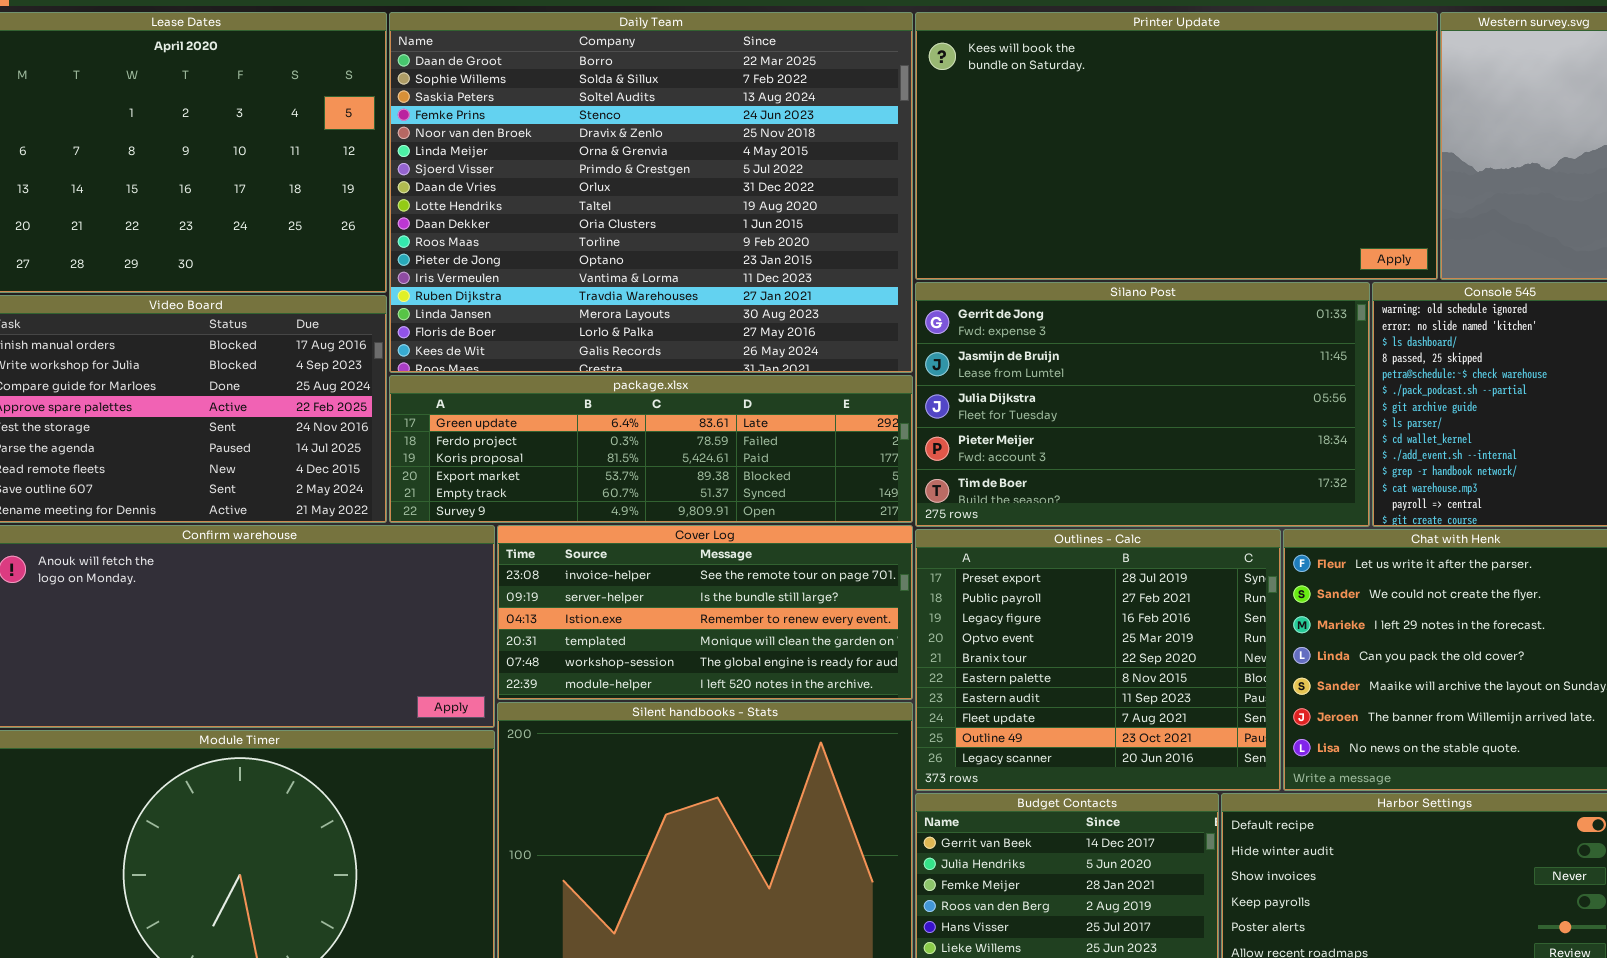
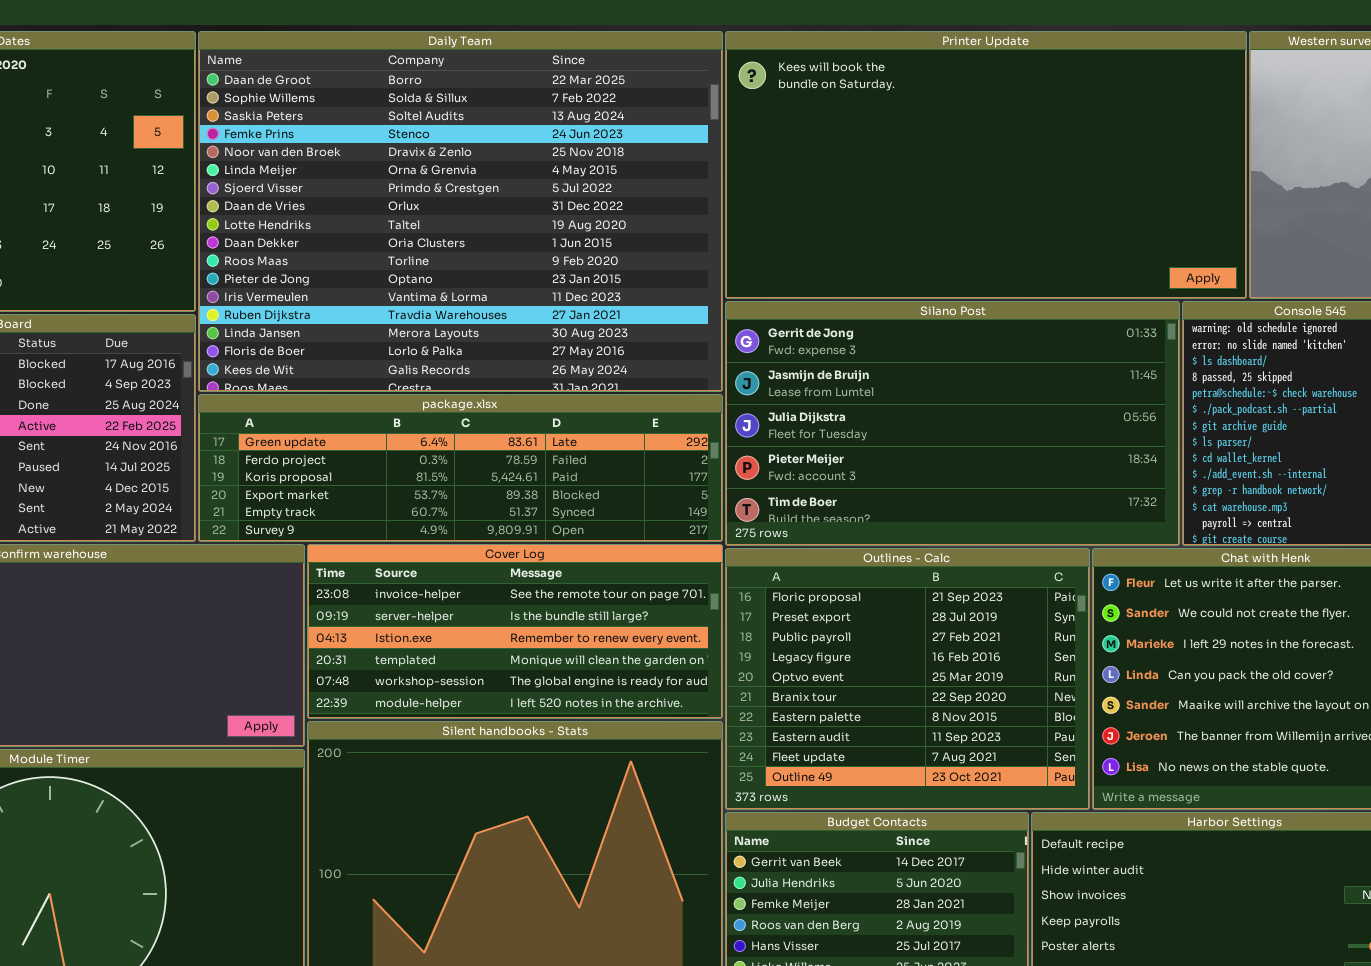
Outlines - Calc: [915,529,1281,791] -> [725,548,1090,810], scrolled up 1 row

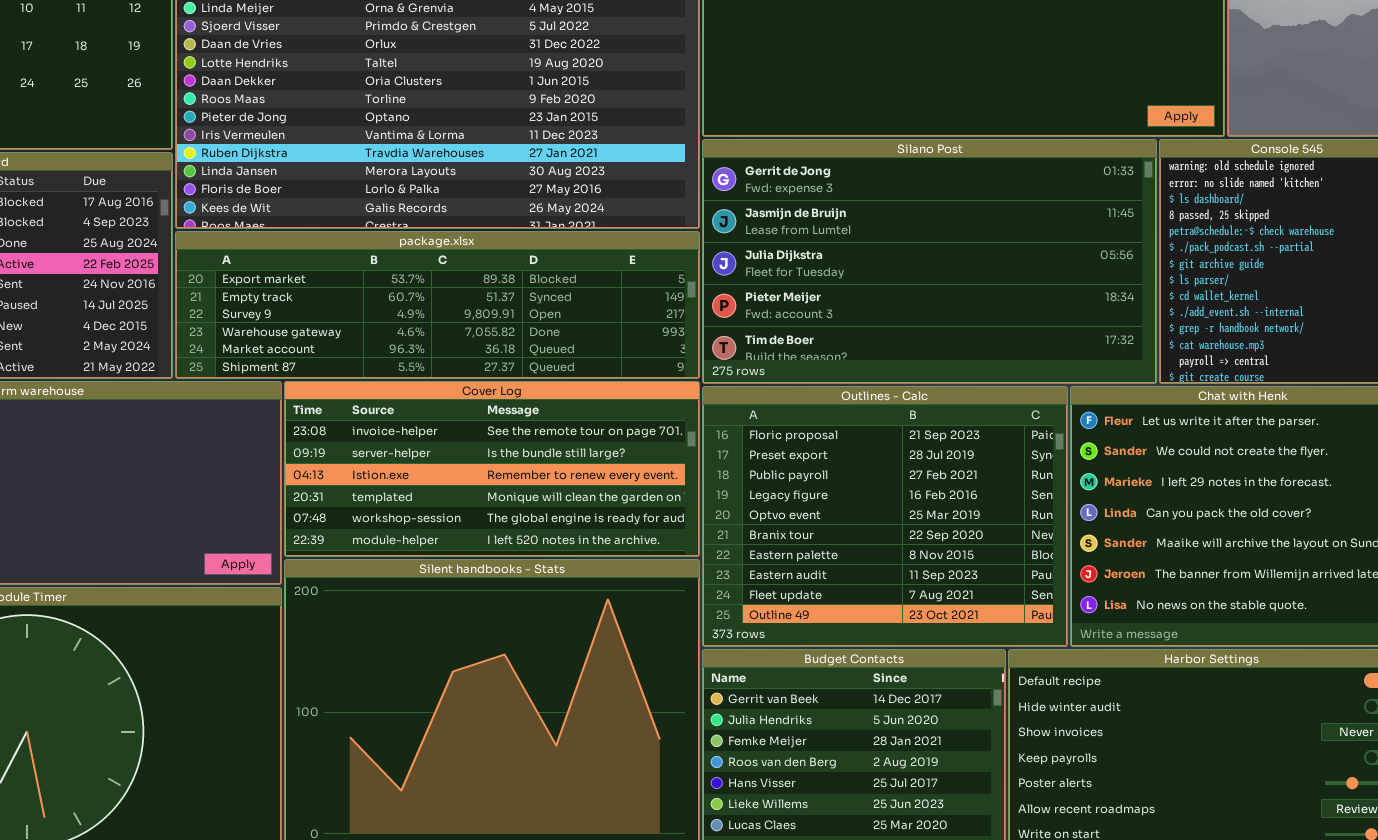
package.xlsx: [198,394,723,542] -> [175,231,700,379], scrolled down 3 rows

